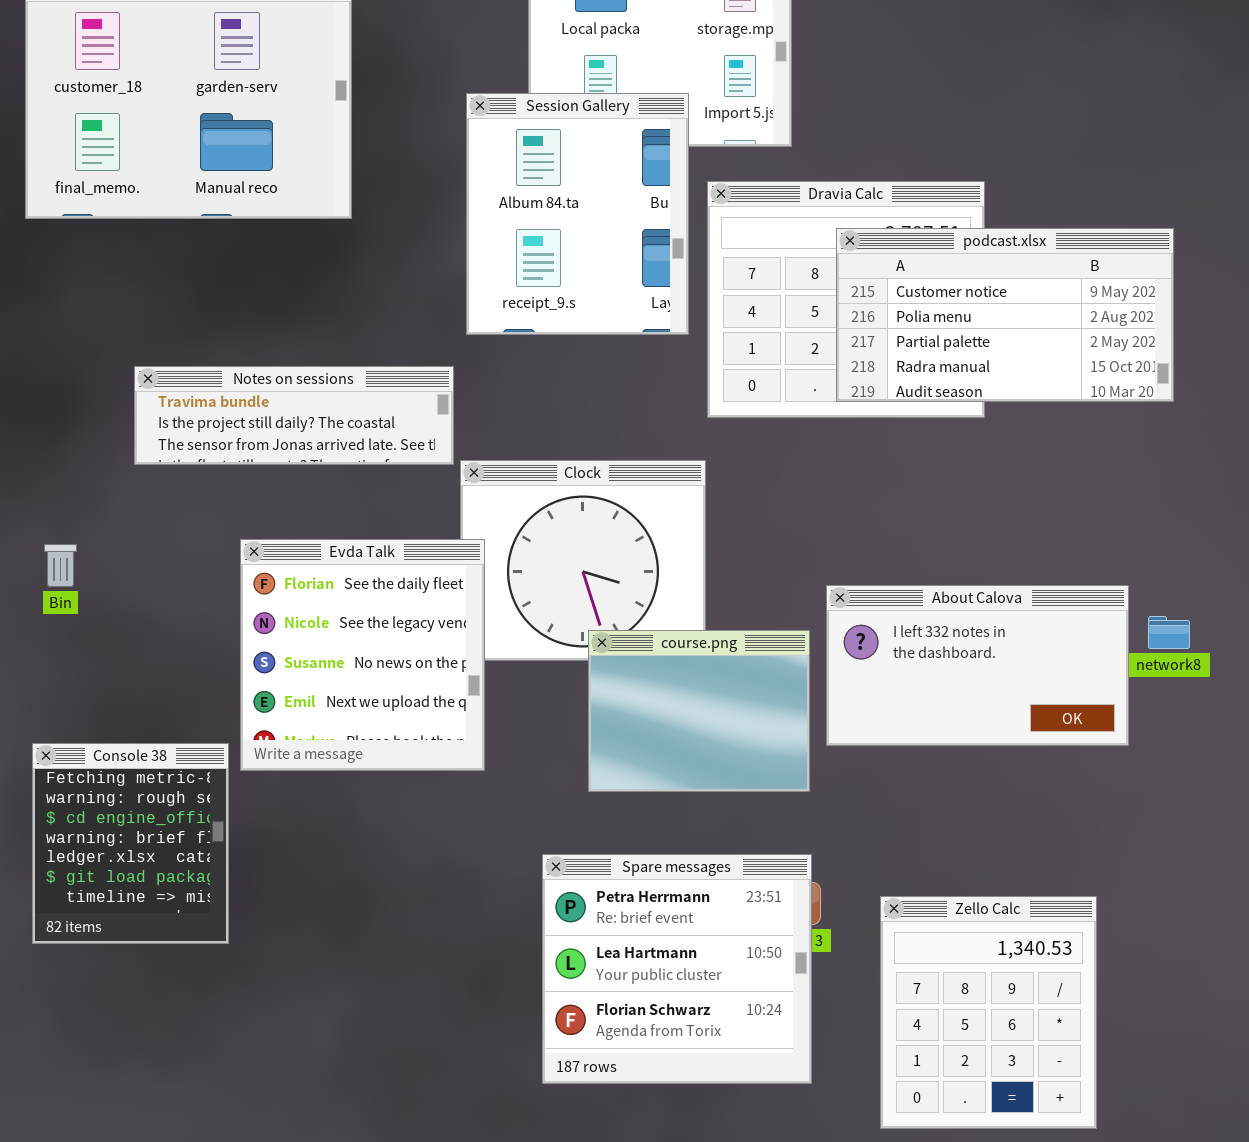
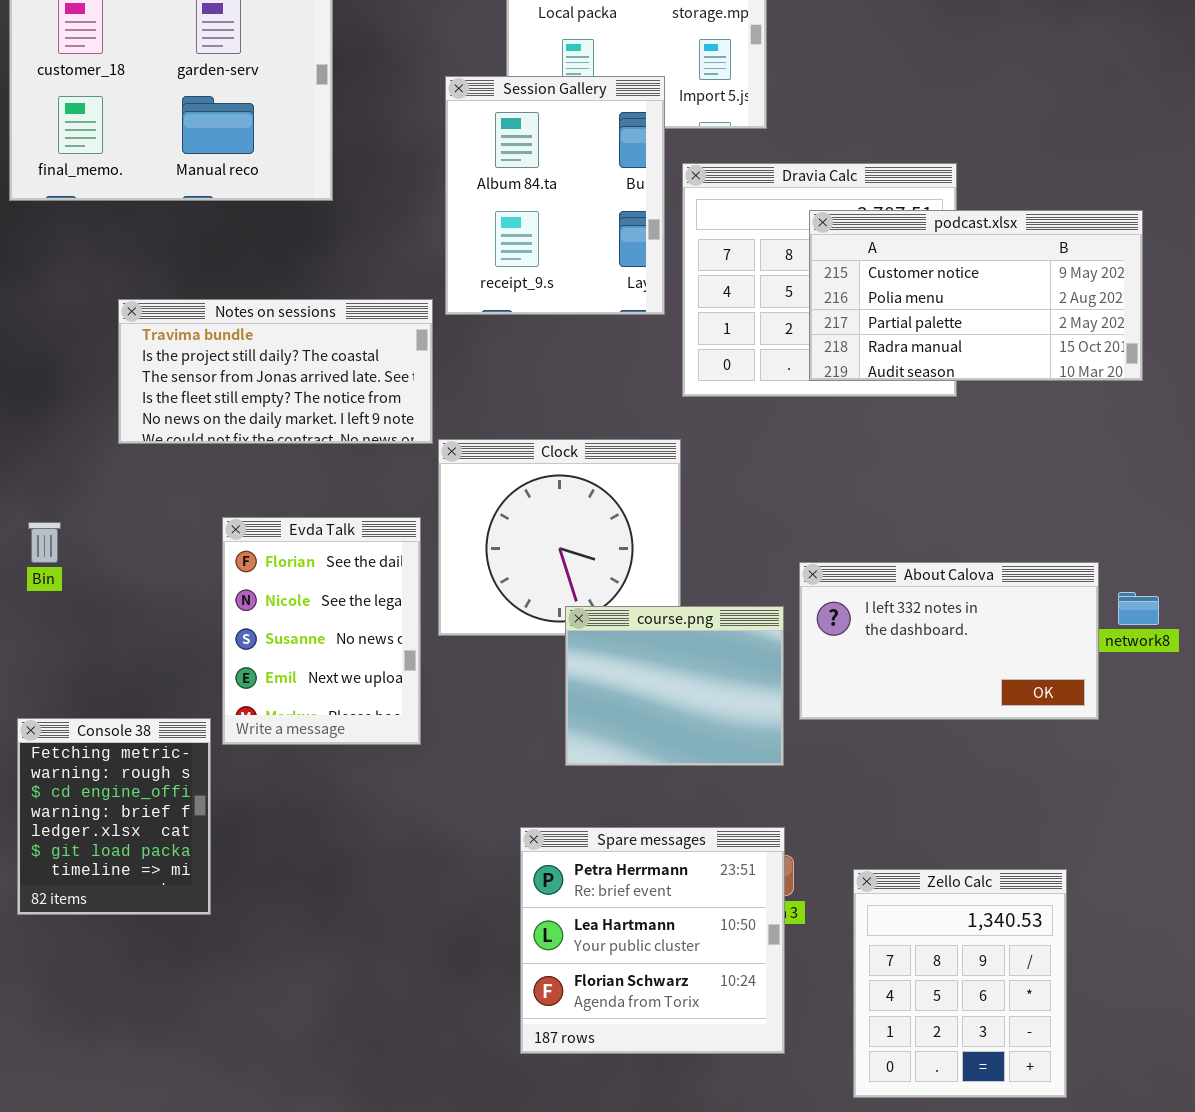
Notes on sessions: [134,366,454,465] -> [118,299,433,444], resized
Evda Talk: [240,539,485,771] -> [222,517,421,745], resized

